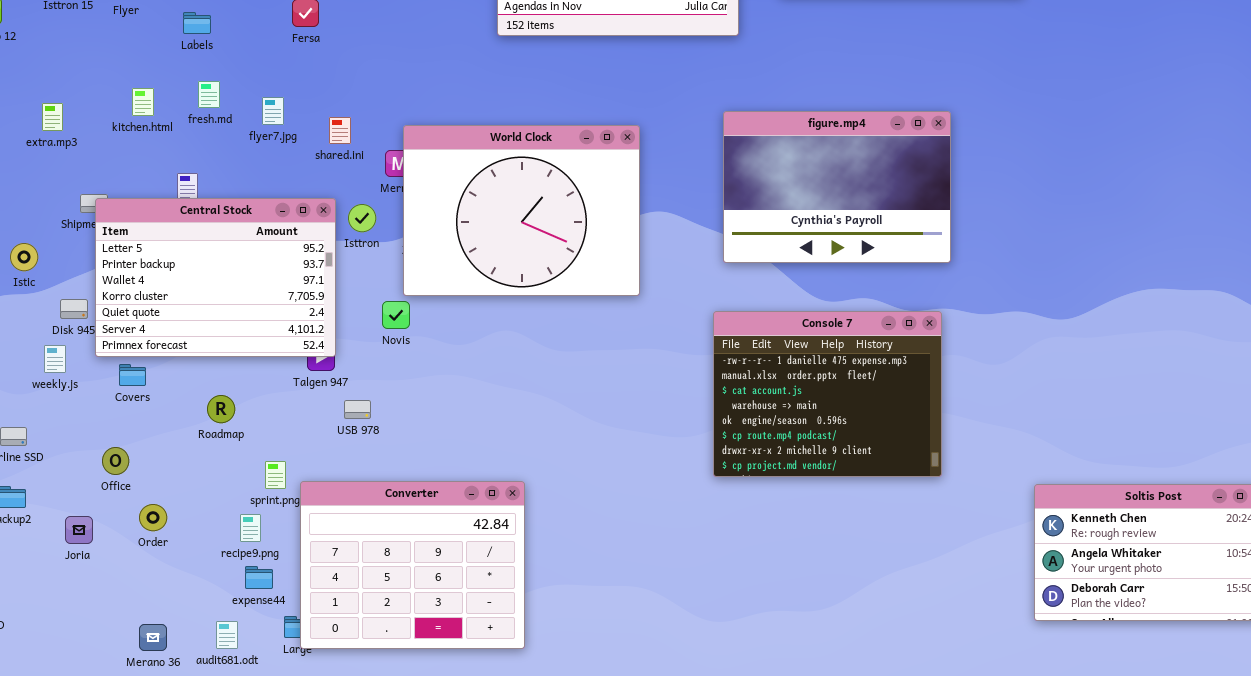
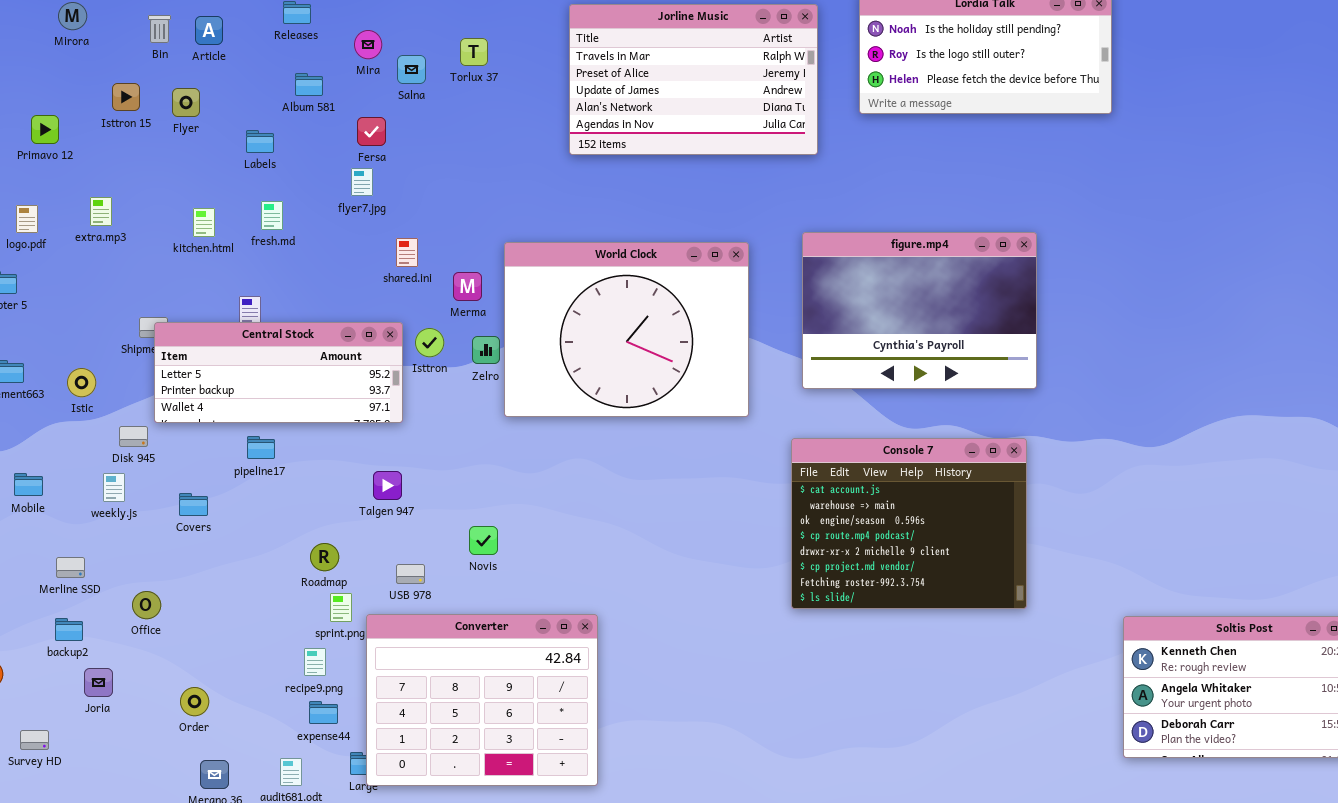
flyer7.jpg: [262,97,284,125] -> [351,168,373,196], moved
extra.mp3: [42,103,63,131] -> [90,197,112,226], moved
World Clock: [403,125,640,296] -> [504,242,749,417], moved
Central Stock: [95,198,336,357] -> [154,322,403,423], resized
Novis: [382,301,410,329] -> [469,526,498,555], moved
Console 7: [713,311,942,477] -> [791,438,1027,609], scrolled down 2 rows
Roadmap: [207,395,235,423] -> [310,543,339,571], moved
USB 978: [344,400,371,419] -> [396,564,425,584], moved
Office: [102,447,129,475] -> [132,591,161,619], moved
Order: [139,504,167,531] -> [180,687,209,716], moved
Joria: [65,516,93,544] -> [84,668,113,697], moved

